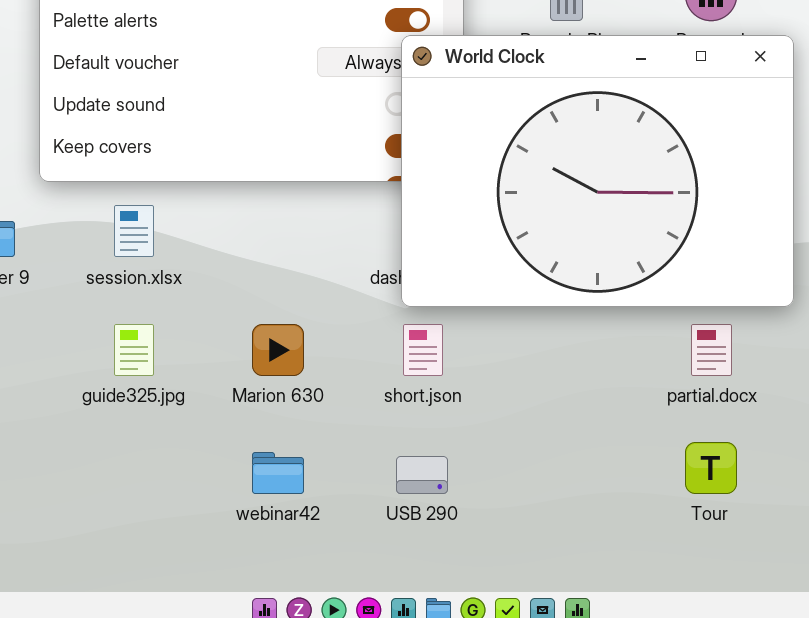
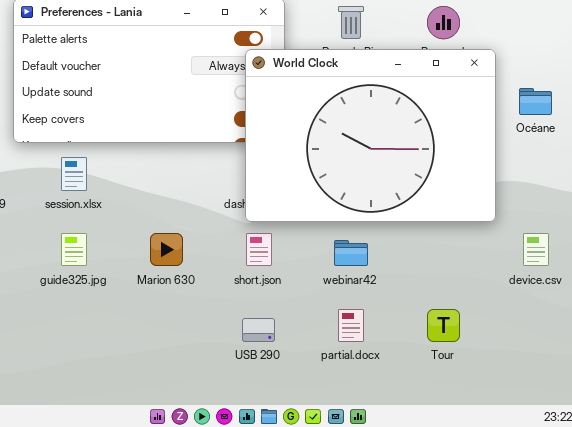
partial.docx: [691,324,732,376] -> [338,309,364,342], moved
webinar42: [252,452,304,494] -> [334,240,368,266], moved

